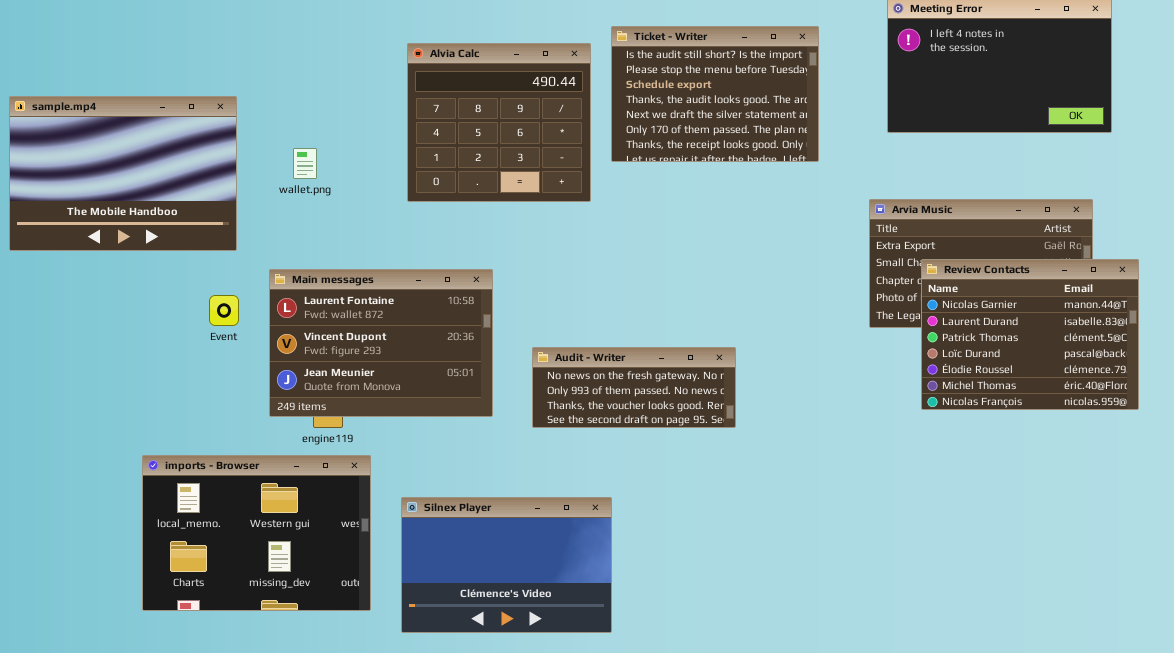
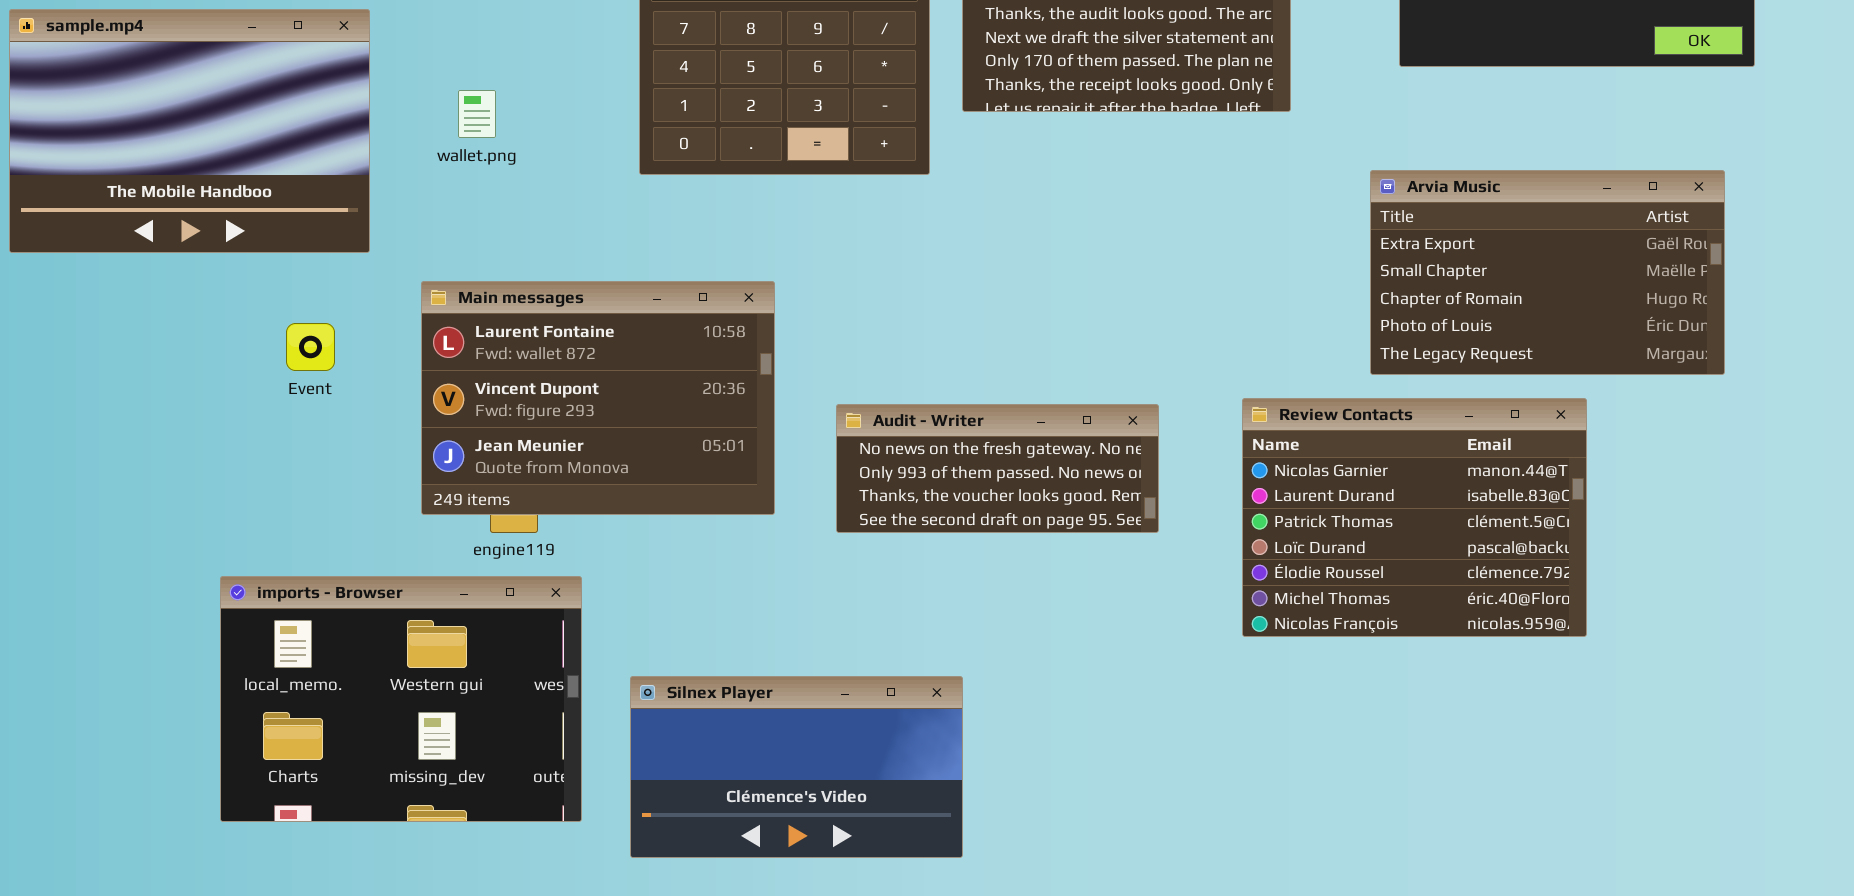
Review Contacts: [921,259,1139,410] -> [1242,398,1587,637], moved
Event: [209,295,239,326] -> [286,323,335,371], moved
Silnex Player: [401,497,612,633] -> [630,676,963,858], resized

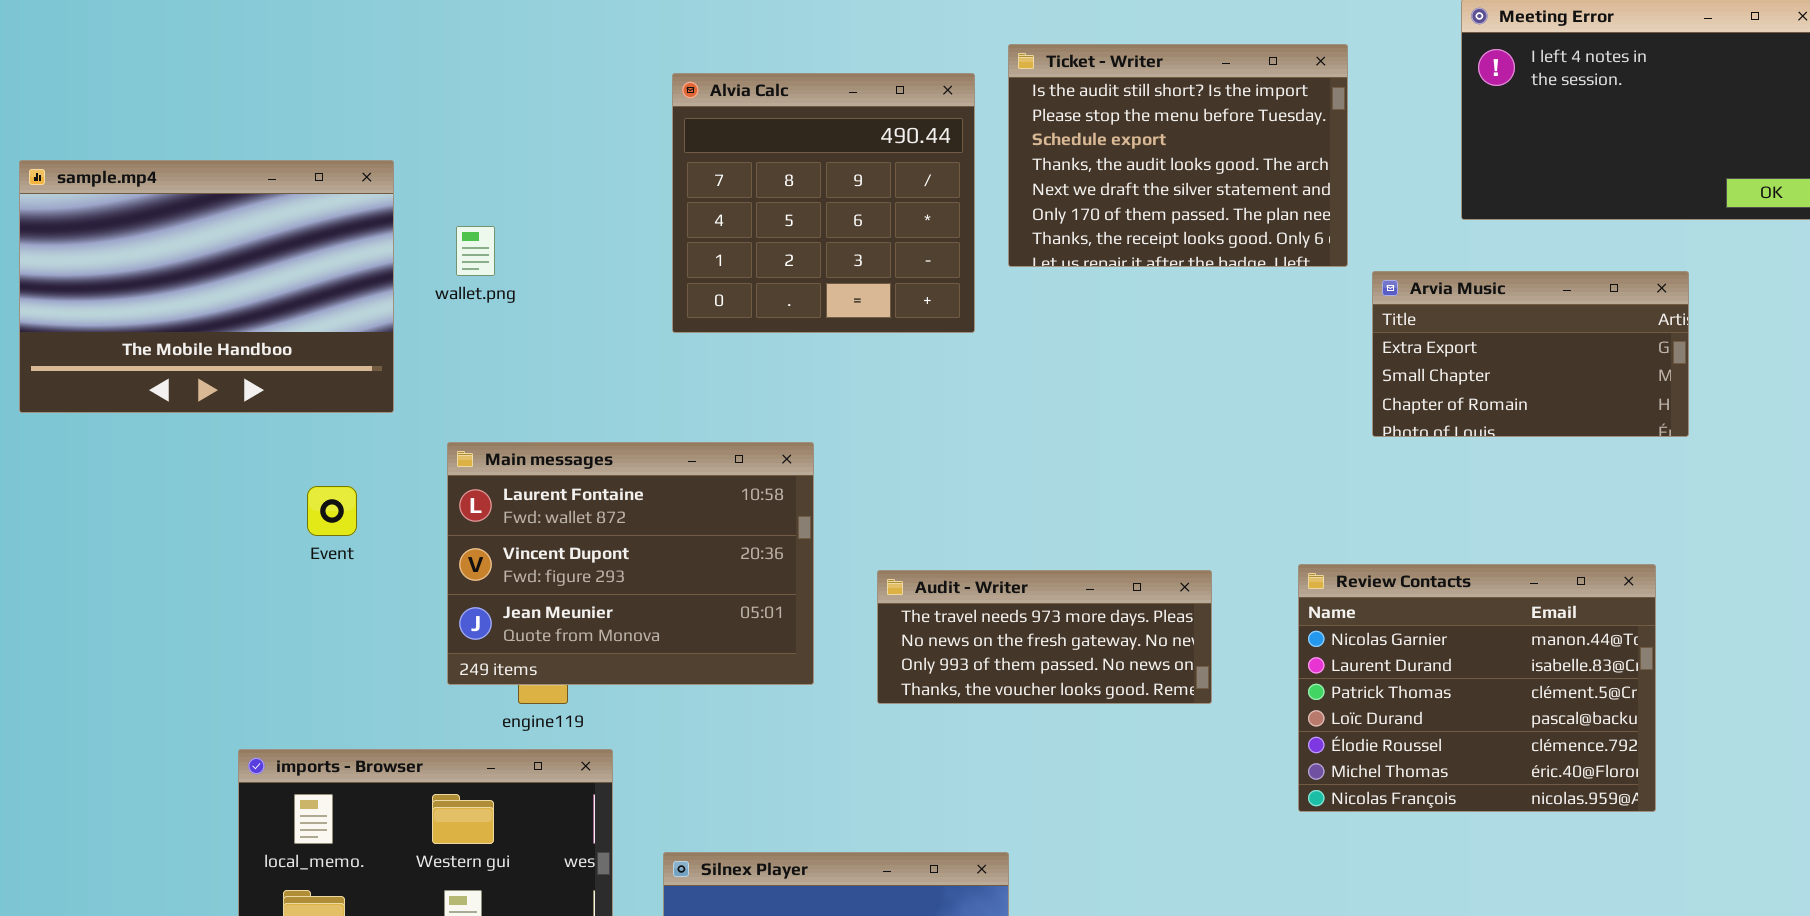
wallet.png: [458,90,496,138] -> [456,226,495,276], moved
Arvia Music: [1370,170,1725,375] -> [1372,271,1689,437], moved, resized
Audit - Writer: [836,404,1159,533] -> [877,570,1212,704], scrolled up 1 row

